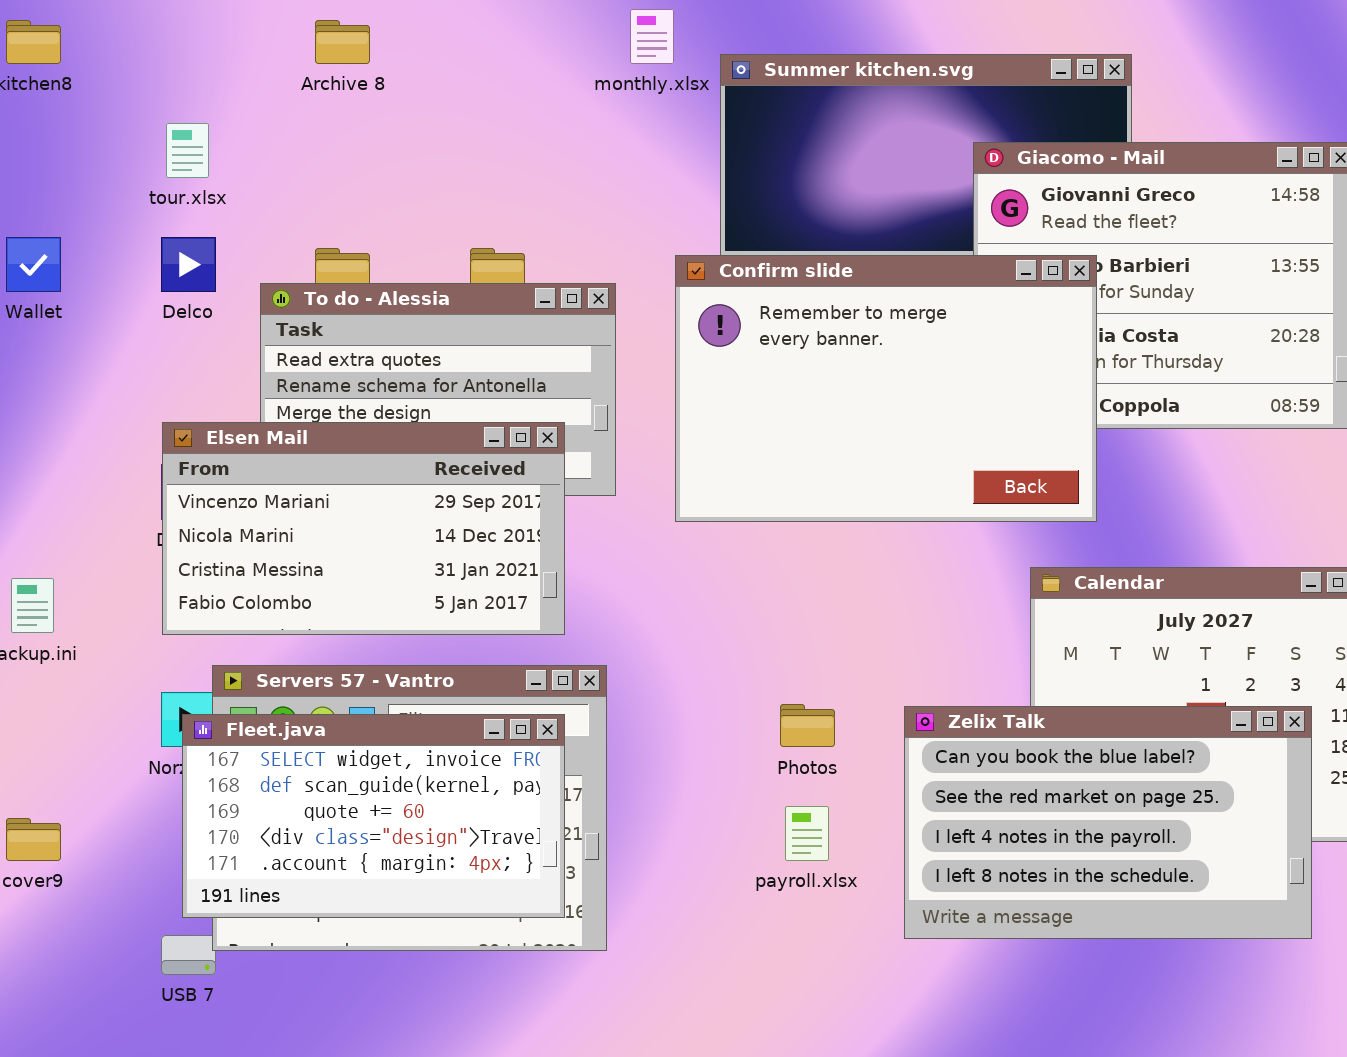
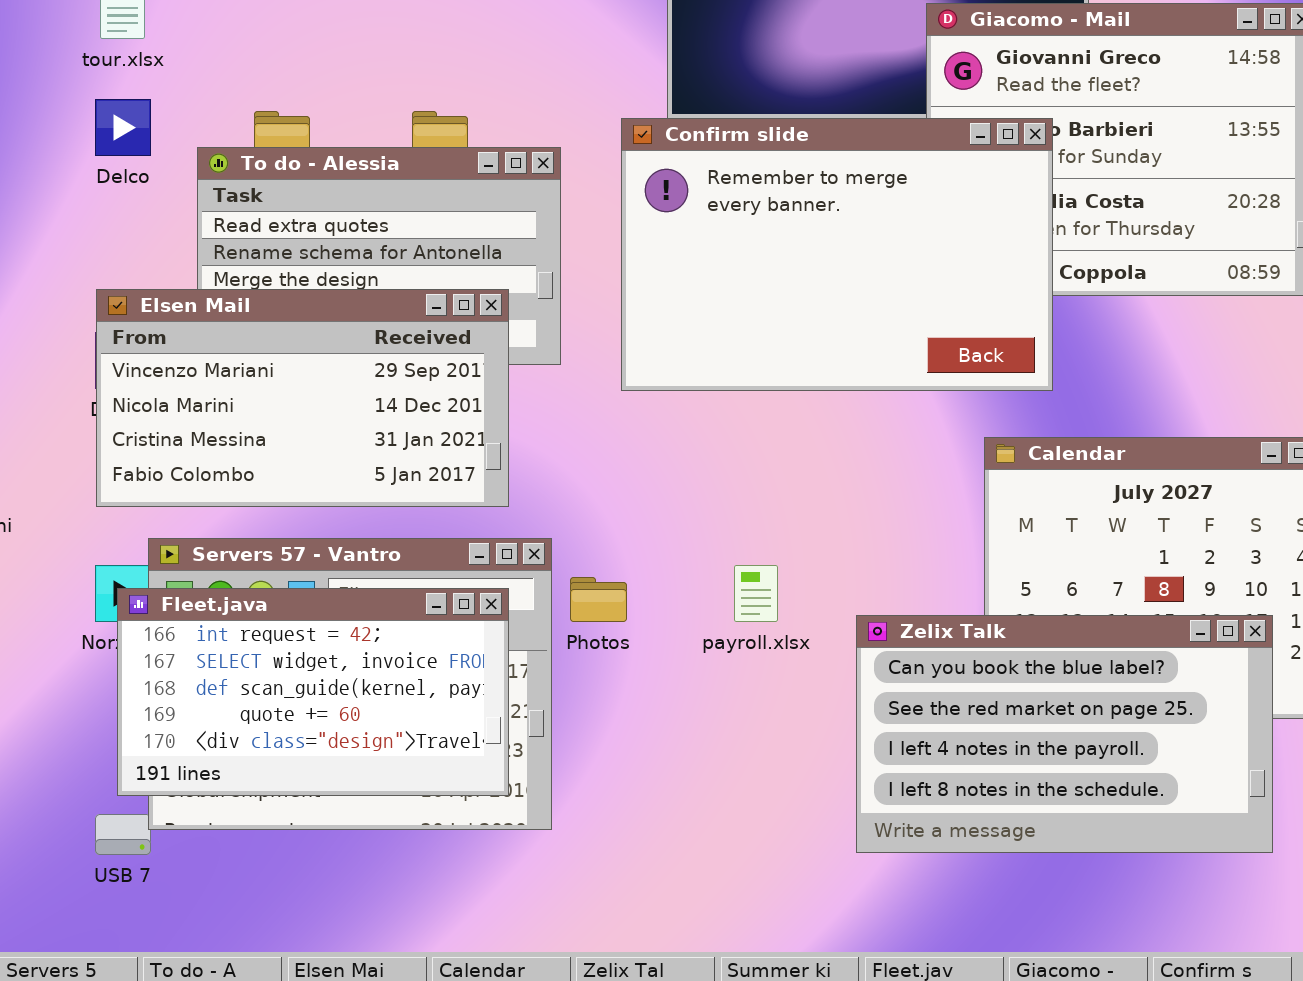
Photos: [780,704,835,747] -> [570,577,627,622], moved
Zelix Talk: [904,706,1312,939] -> [856,615,1273,853], moved
Fleet.java: [182,714,565,918] -> [117,588,509,796], scrolled up 1 row
payroll.xlsx: [785,806,829,861] -> [734,565,778,622], moved

